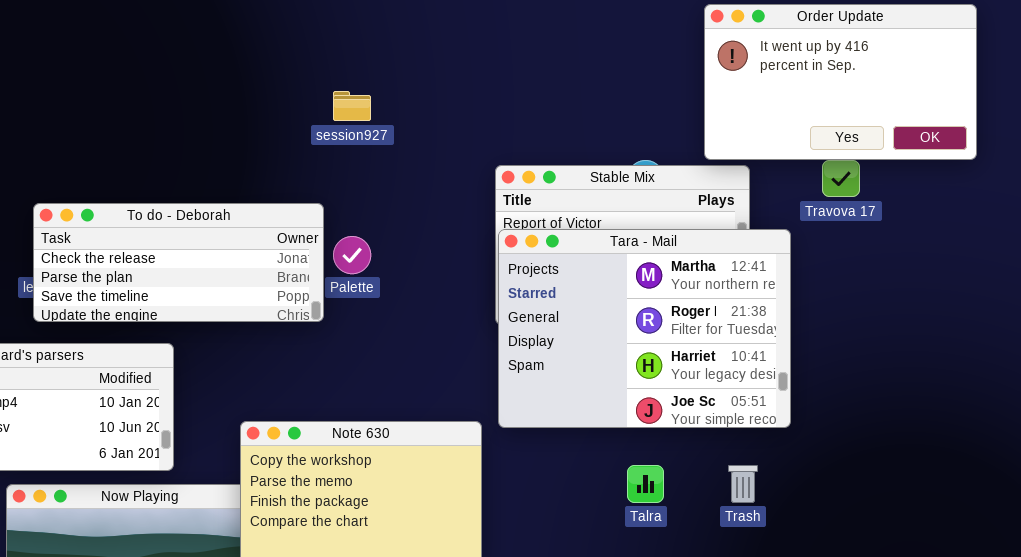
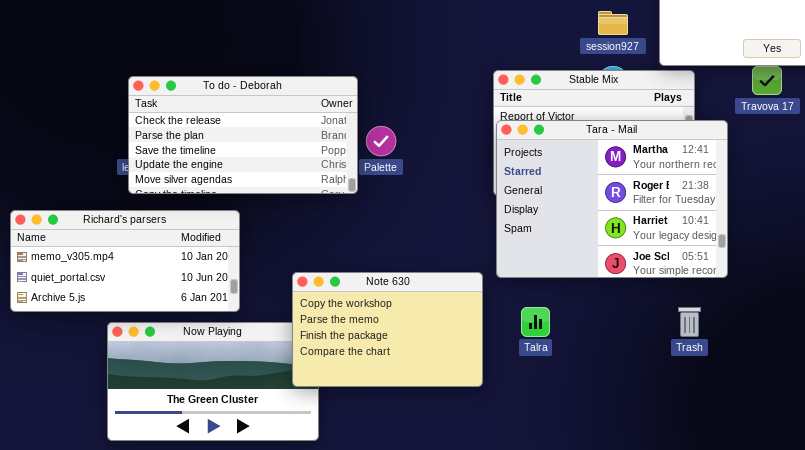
session927: [333,91,371,121] -> [598,11,628,35], moved
To do - Deborah: [33,203,324,322] -> [128,76,358,194], resized
Talra: [627,465,664,503] -> [521,307,550,337], moved

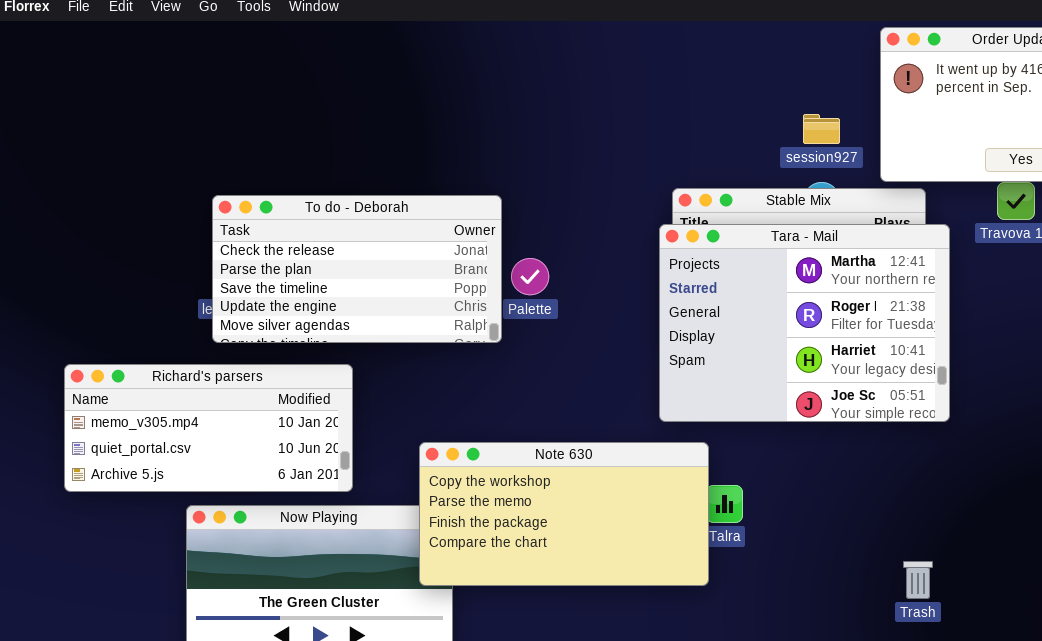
Tara - Mail: [496,120,728,278] -> [659,224,950,422], moved
Note 630: [292,272,483,387] -> [419,442,709,586], resized
Trash: [678,307,701,337] -> [903,561,933,599], moved

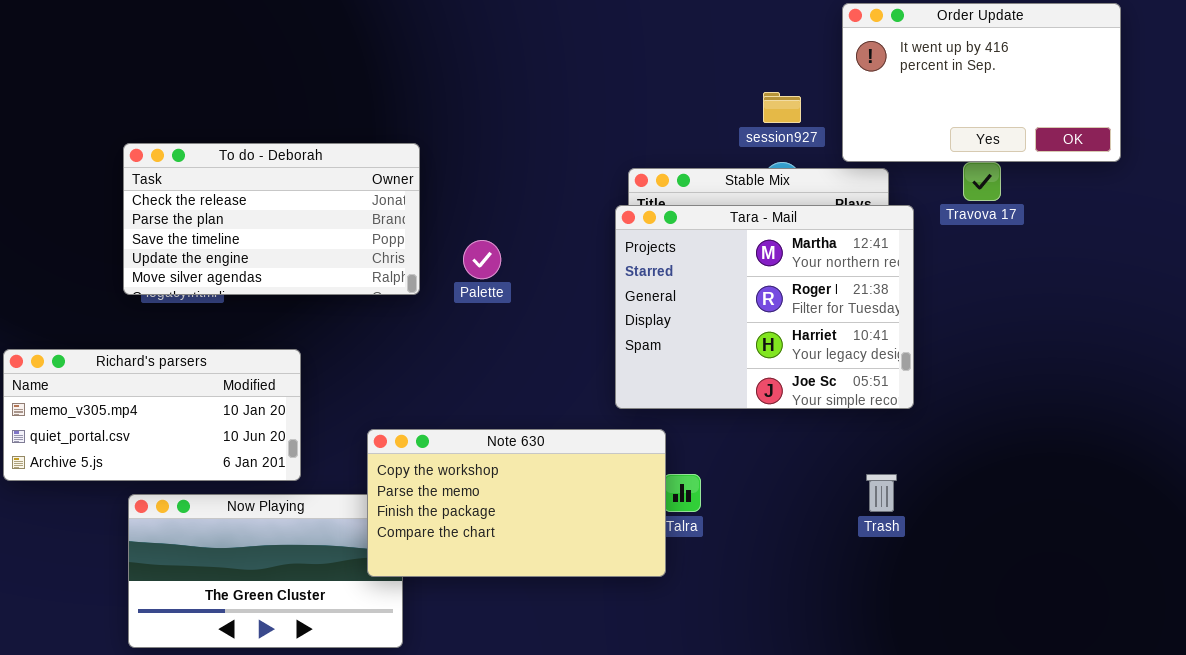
To do - Deborah: [212,195,502,343] -> [123,143,420,295], moved
Trash: [903,561,933,599] -> [866,474,897,512], moved

